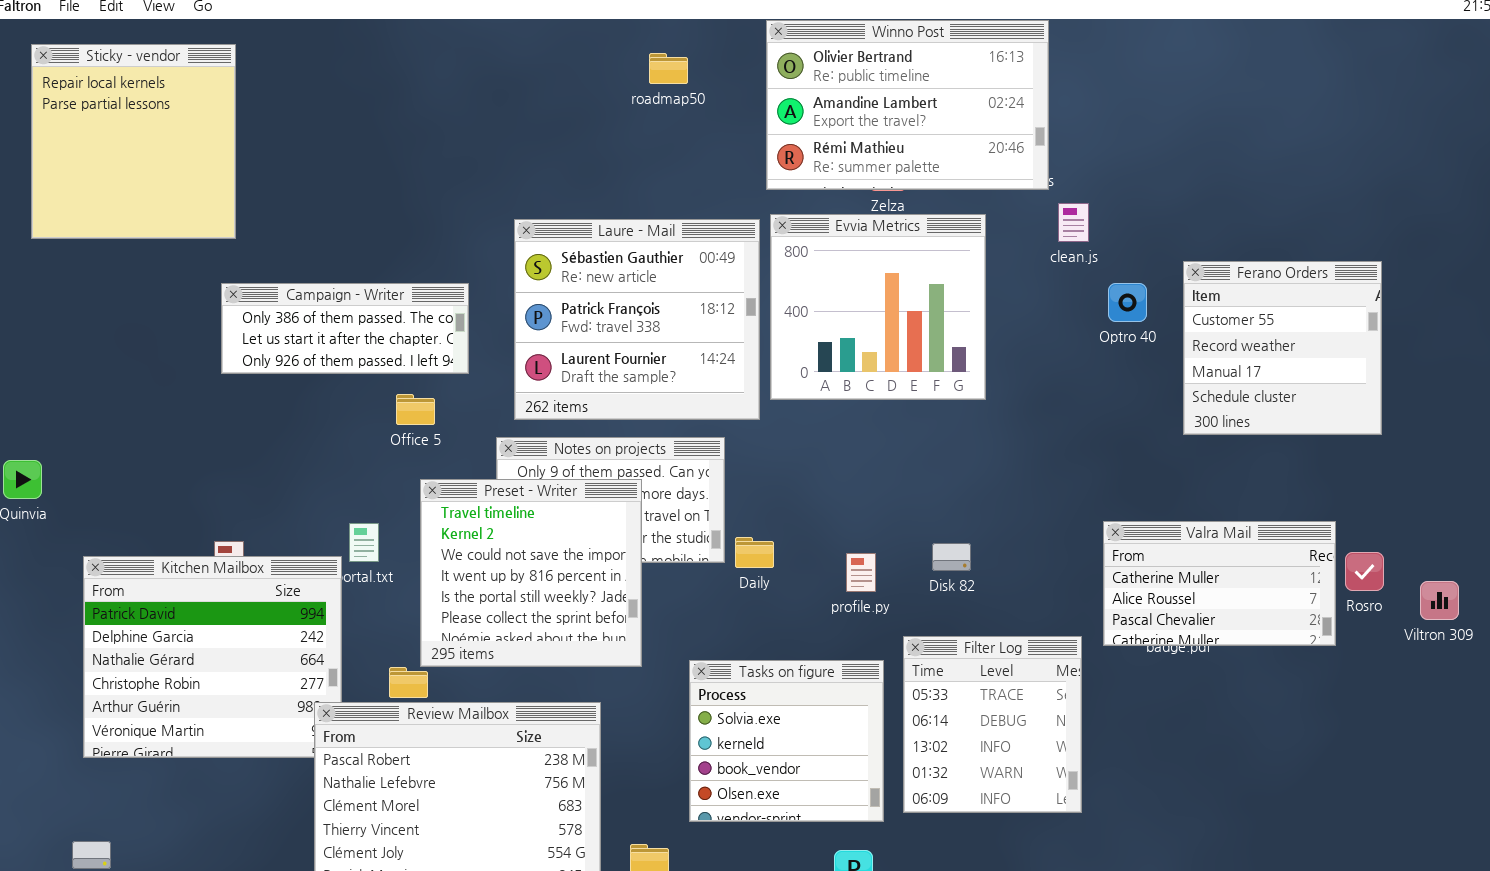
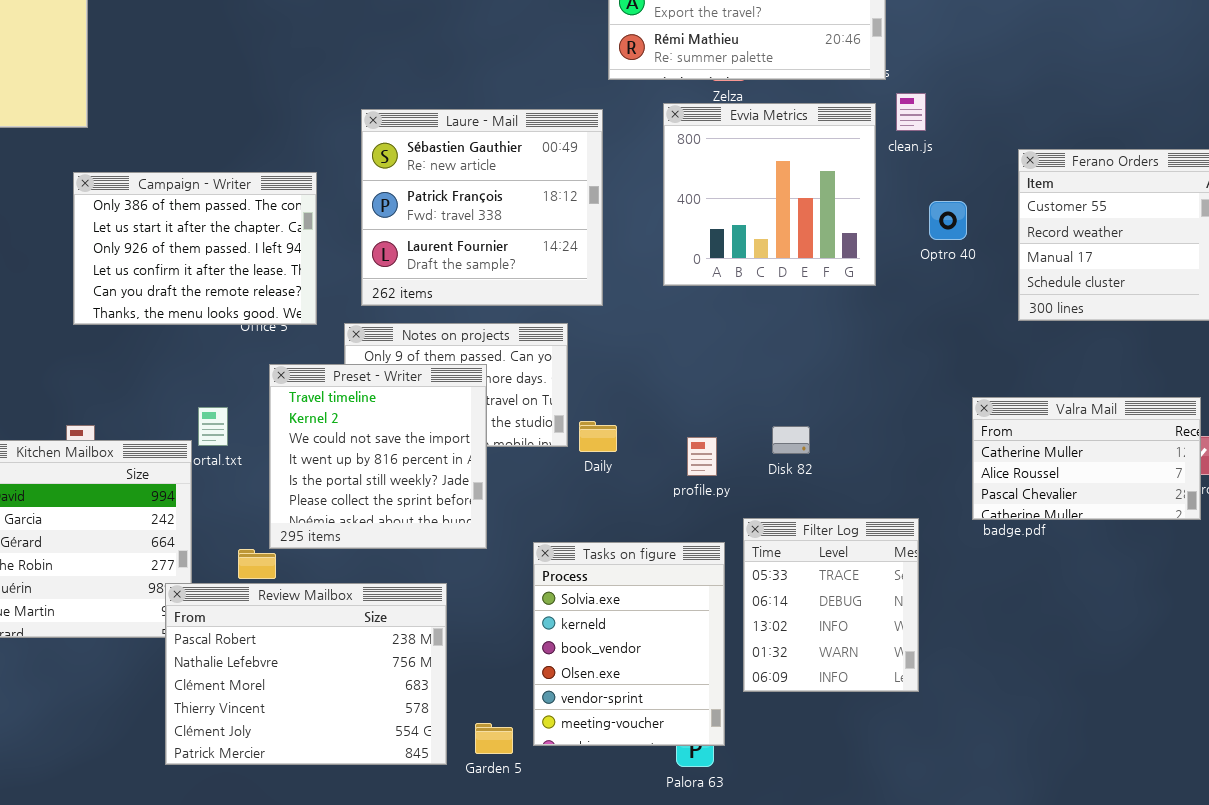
Evvia Metrics: [770,214,986,400] -> [663,103,876,286], moved
Campaign - Writer: [221,283,469,374] -> [73,172,317,325], resized
Optro 40: [1108,283,1147,322] -> [929,201,967,240], moved
Valra Mail: [1103,521,1336,646] -> [972,397,1201,520], moved
Tasks on figure: [689,660,884,822] -> [533,542,725,746], resized

